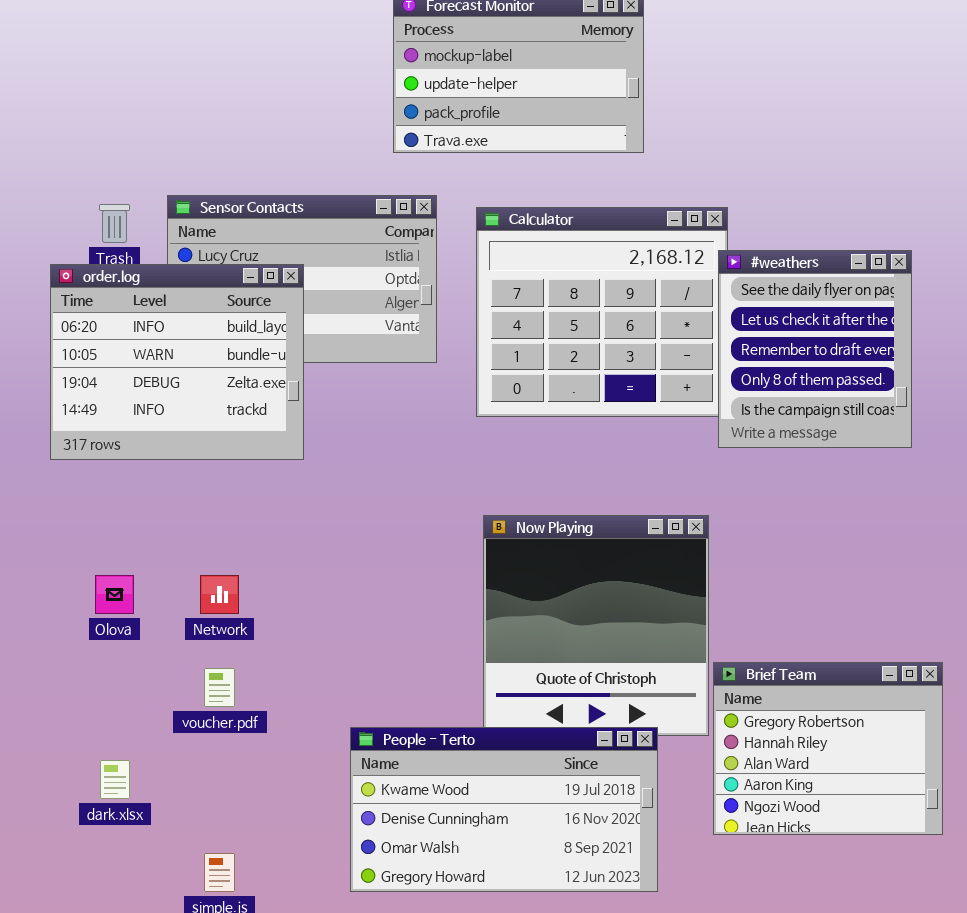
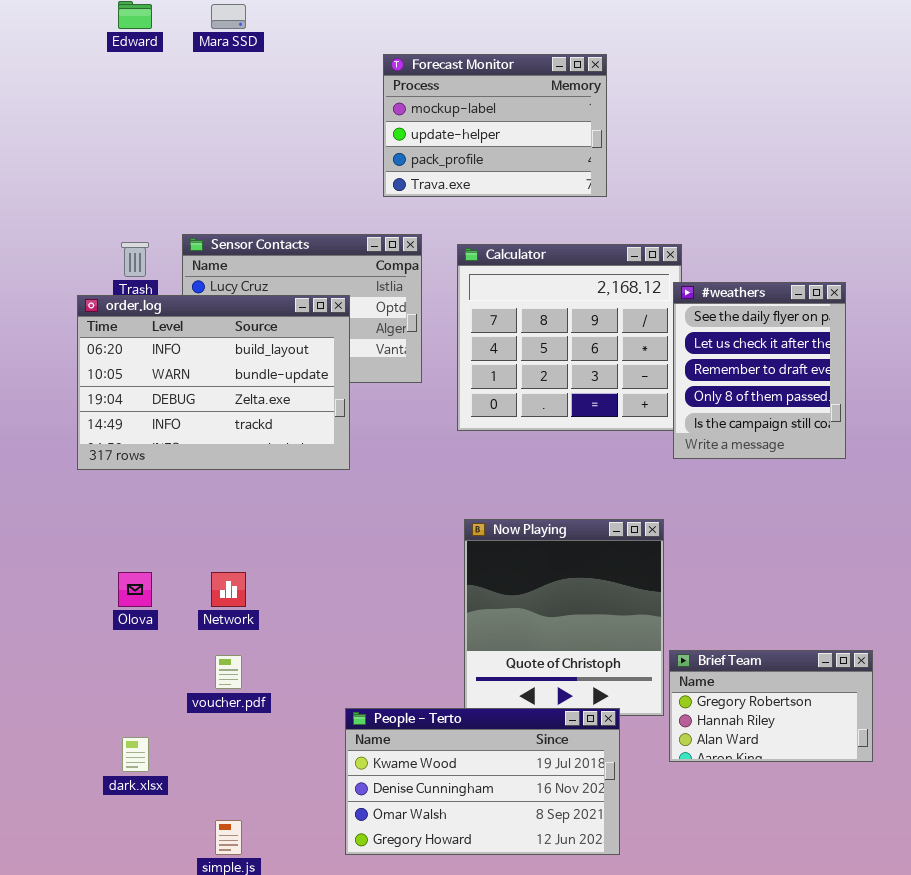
order.log: [50,264,304,460] -> [77,295,350,470], resized
Brief Team: [713,662,943,835] -> [669,650,873,762], resized

